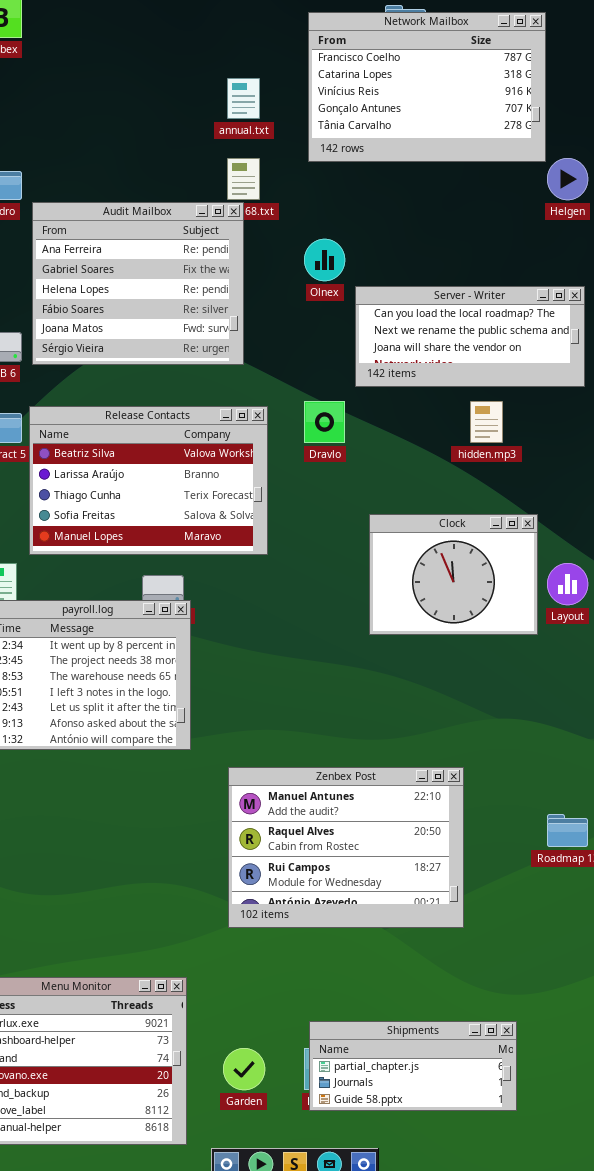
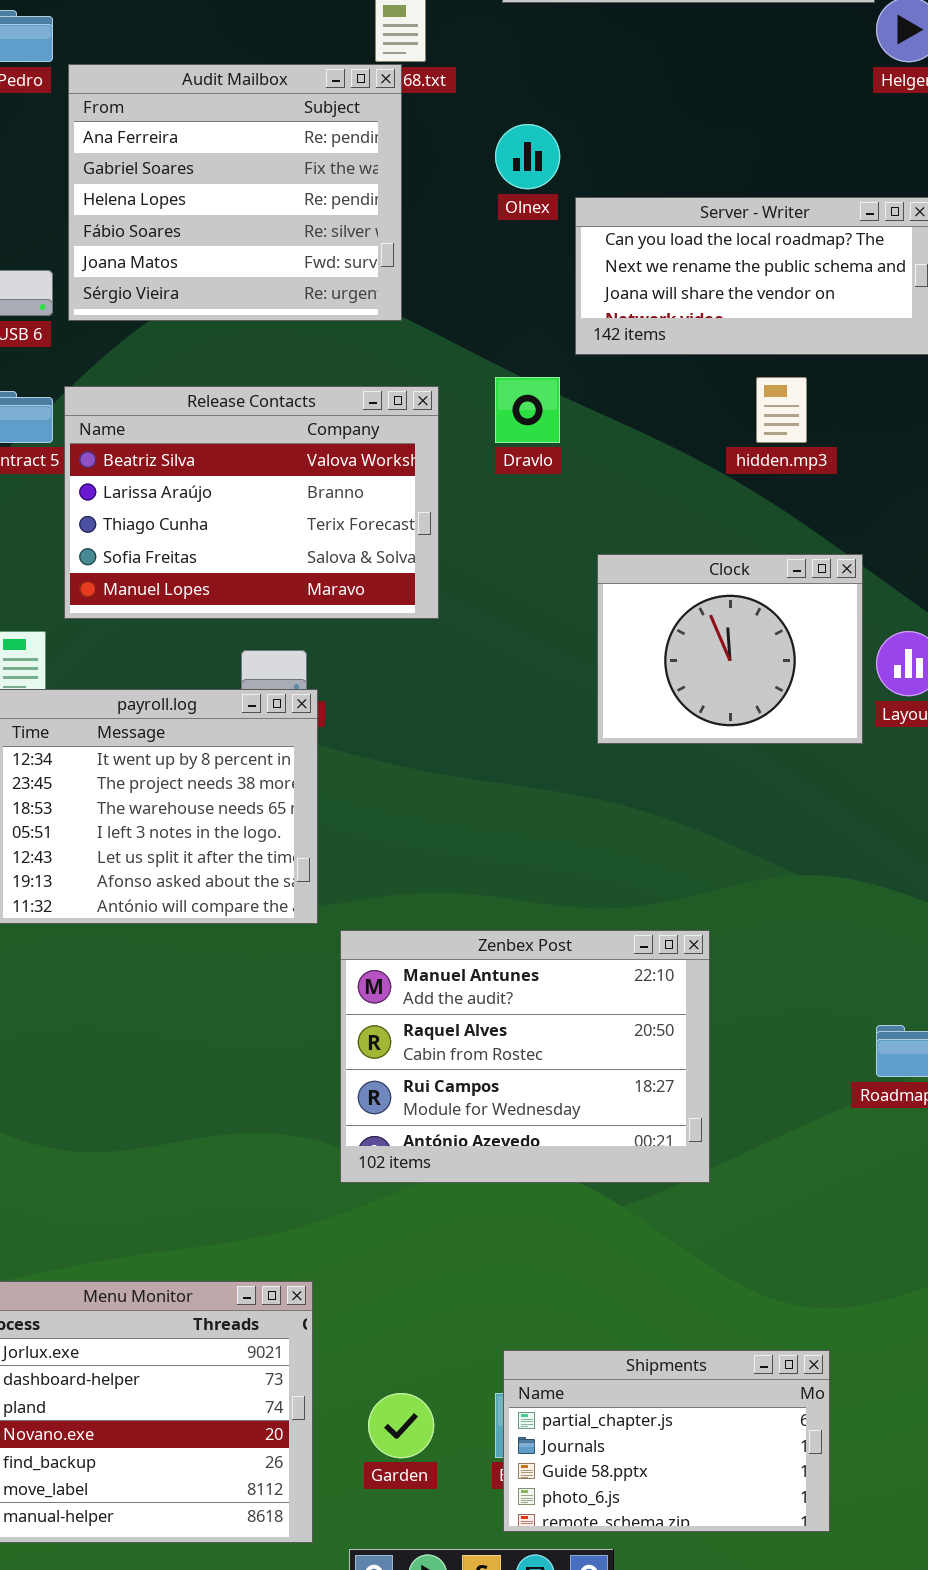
Zenbex Post: [228,767,464,928] -> [340,930,710,1183], moved
Shipments: [309,1021,517,1111] -> [503,1350,830,1532], resized

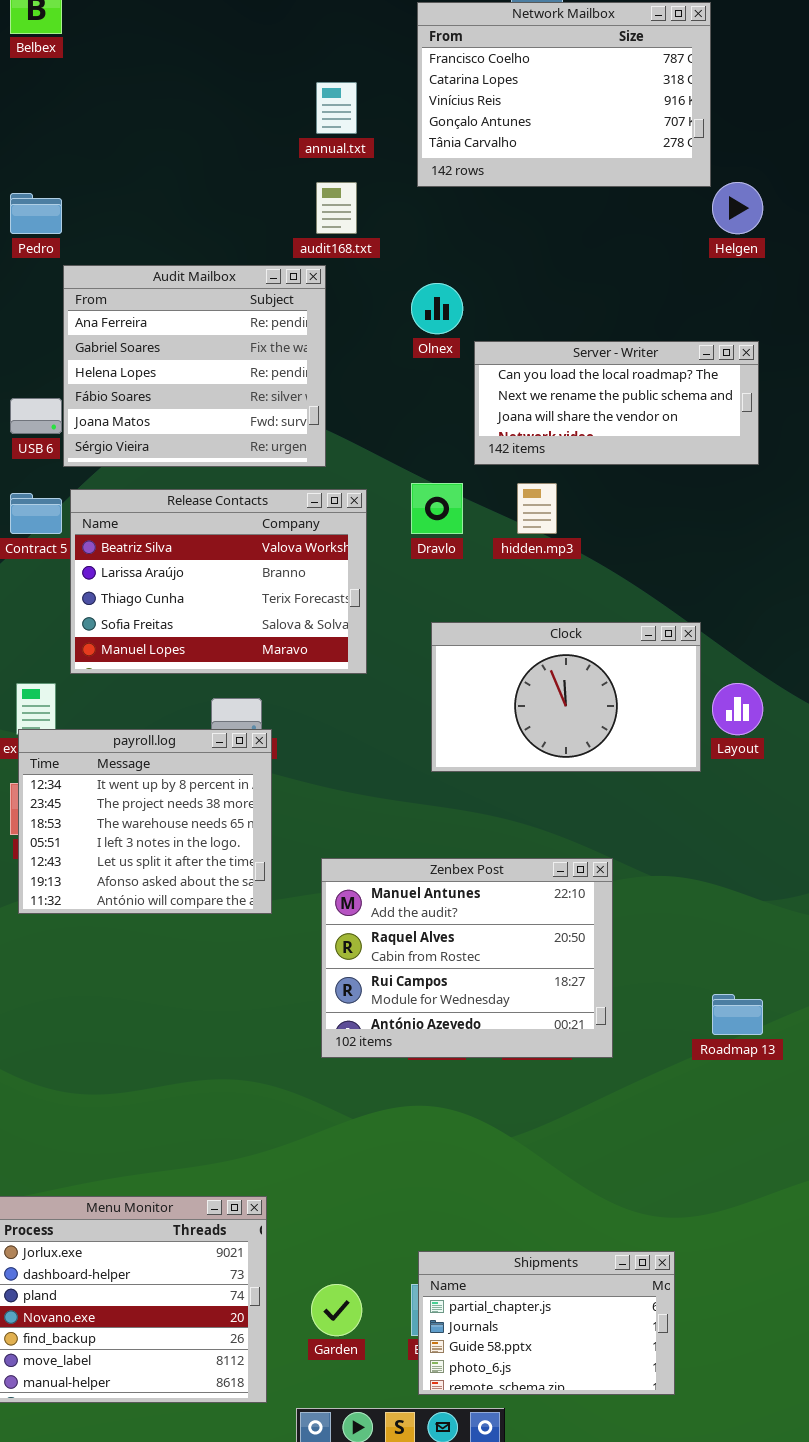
Audit Mailbox: [68,64,402,321] -> [63,265,326,467], moved
hidden.mp3: [756,377,807,443] -> [517,483,557,534], moved
Clock: [597,554,863,744] -> [431,622,701,772], resized
Zenbex Post: [340,930,710,1183] -> [321,858,613,1058], moved

